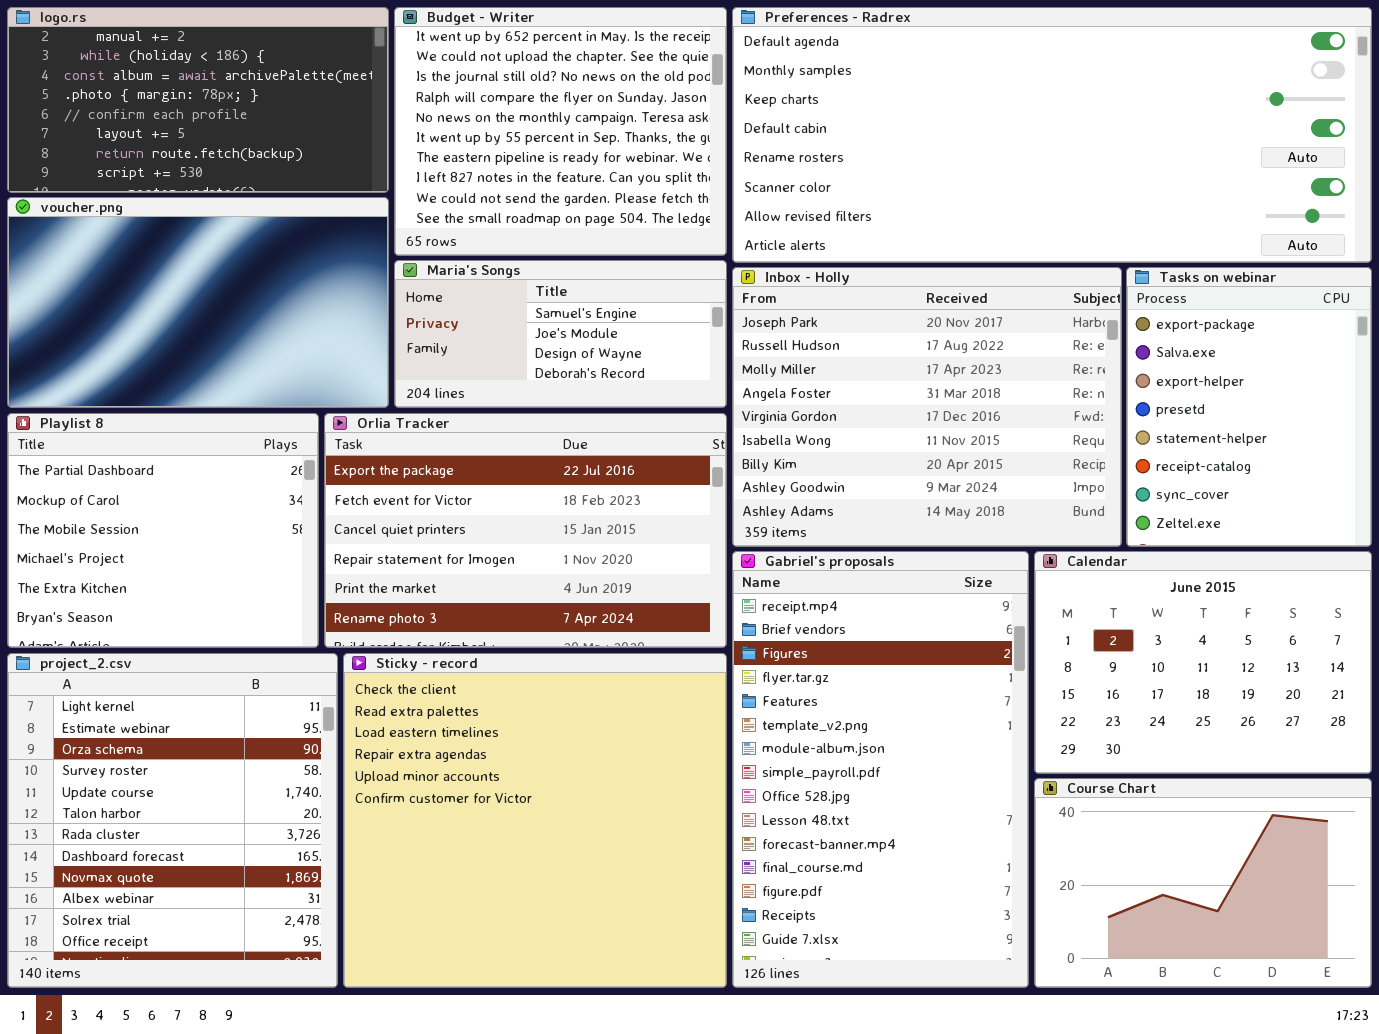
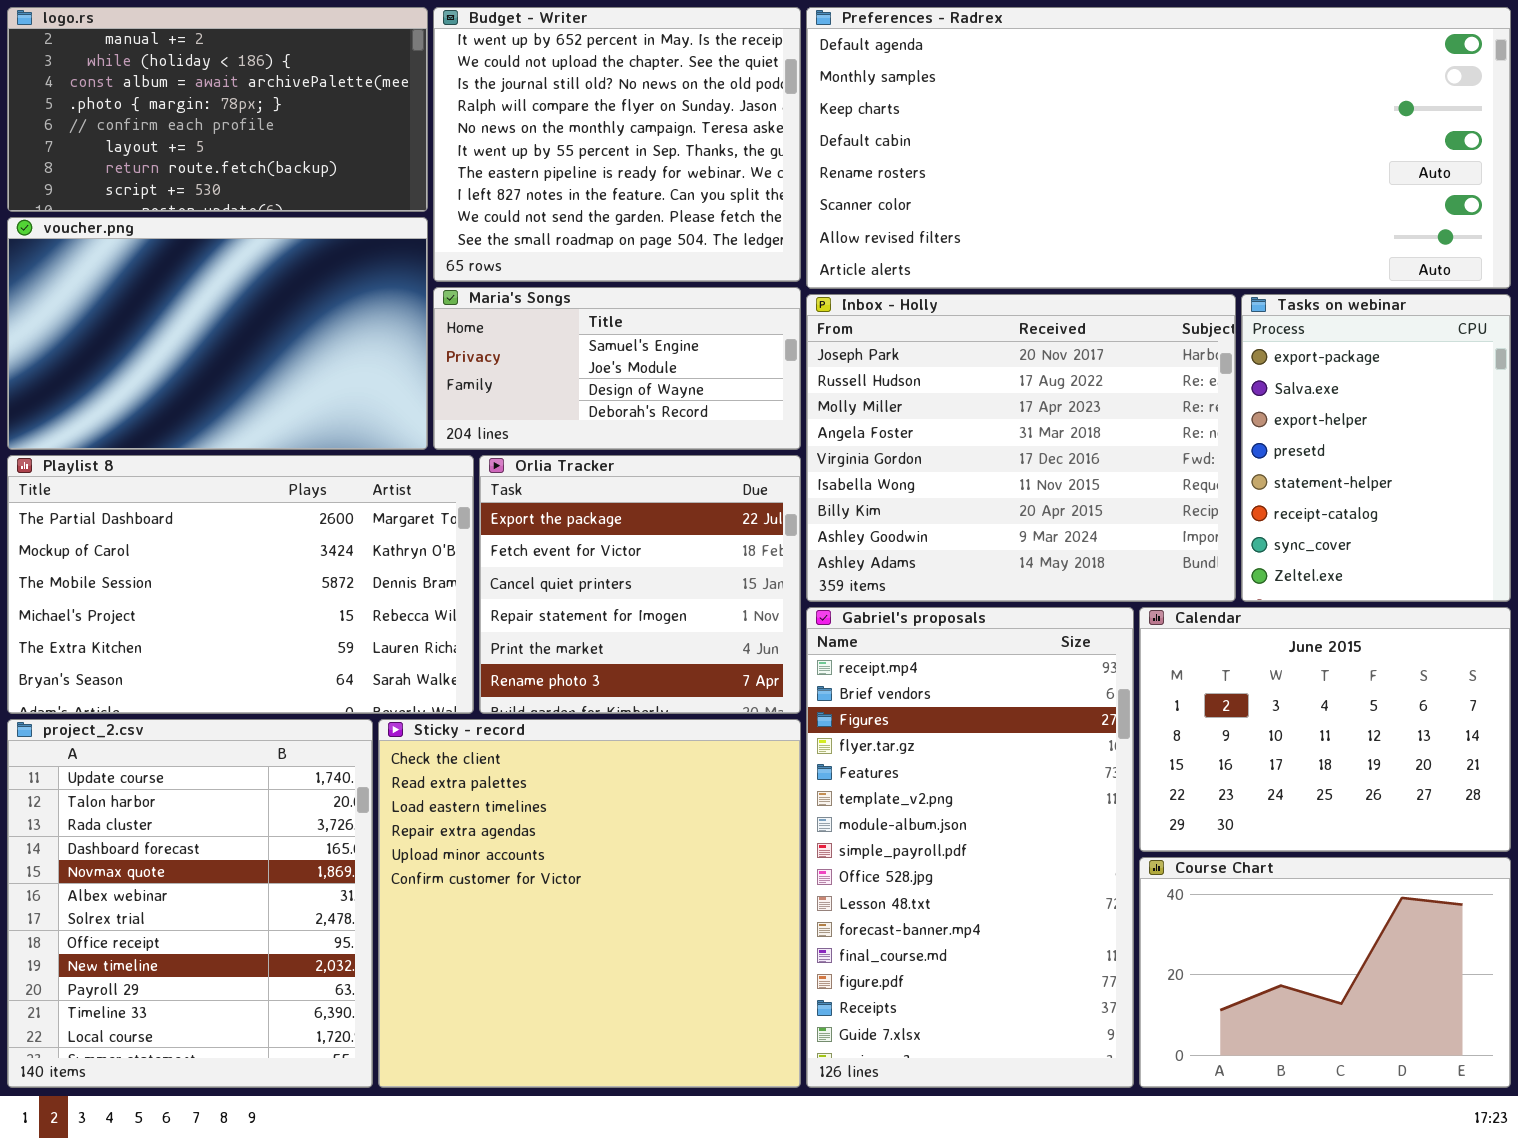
Playlist 8: [7,413,319,648] -> [7,455,474,714], resized
Orlia Tracker: [324,413,727,648] -> [479,455,801,714], resized
project_2.csv: [7,653,338,988] -> [7,719,373,1088], scrolled down 4 rows

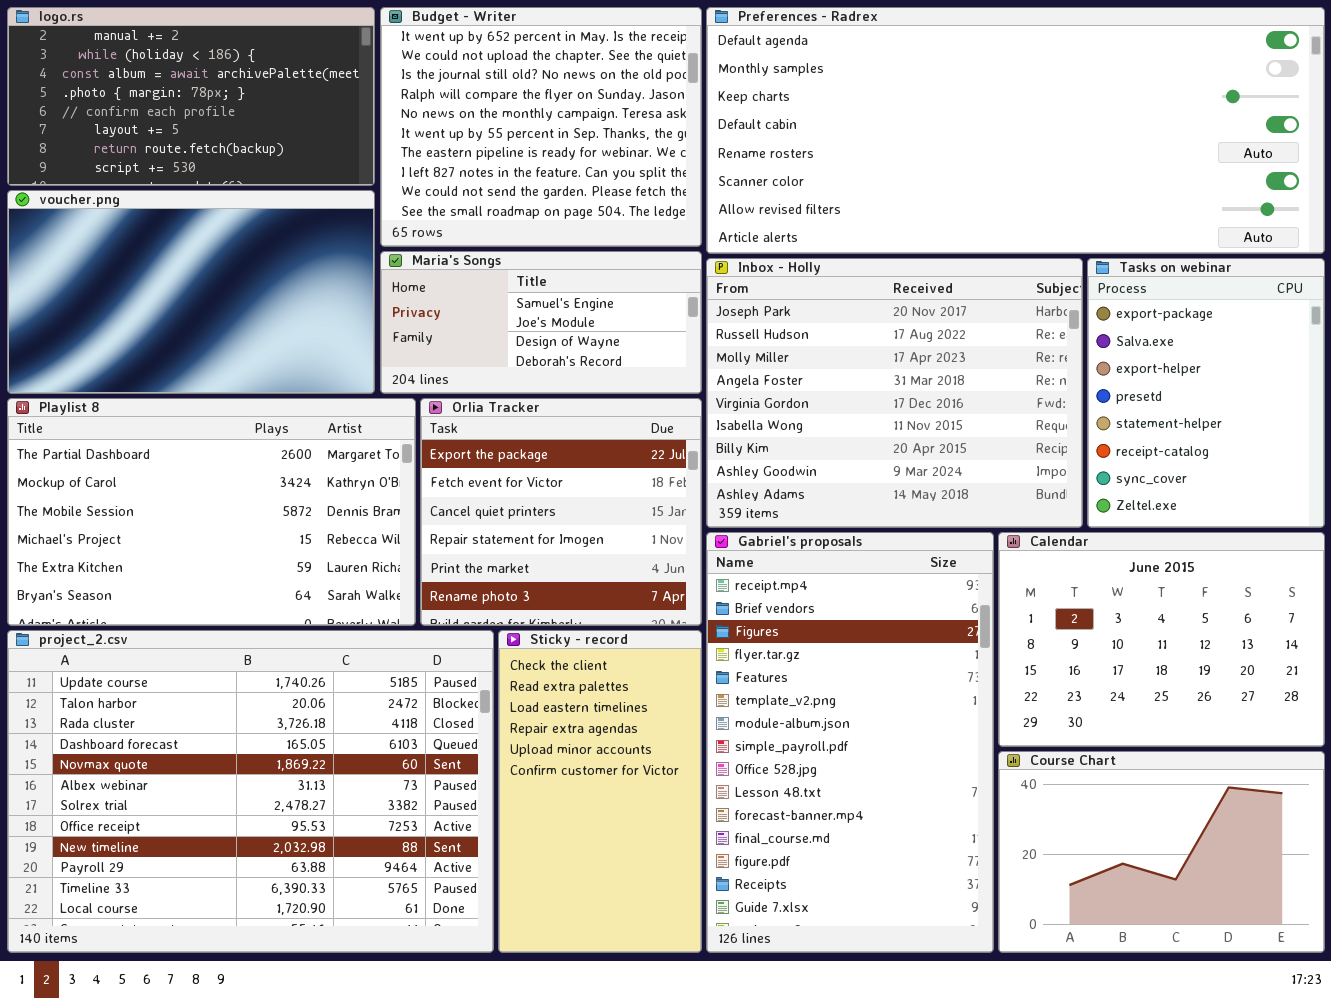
project_2.csv: [7,719,373,1088] -> [7,630,494,953], resized
Sticky - record: [378,719,801,1088] -> [498,630,702,953], resized

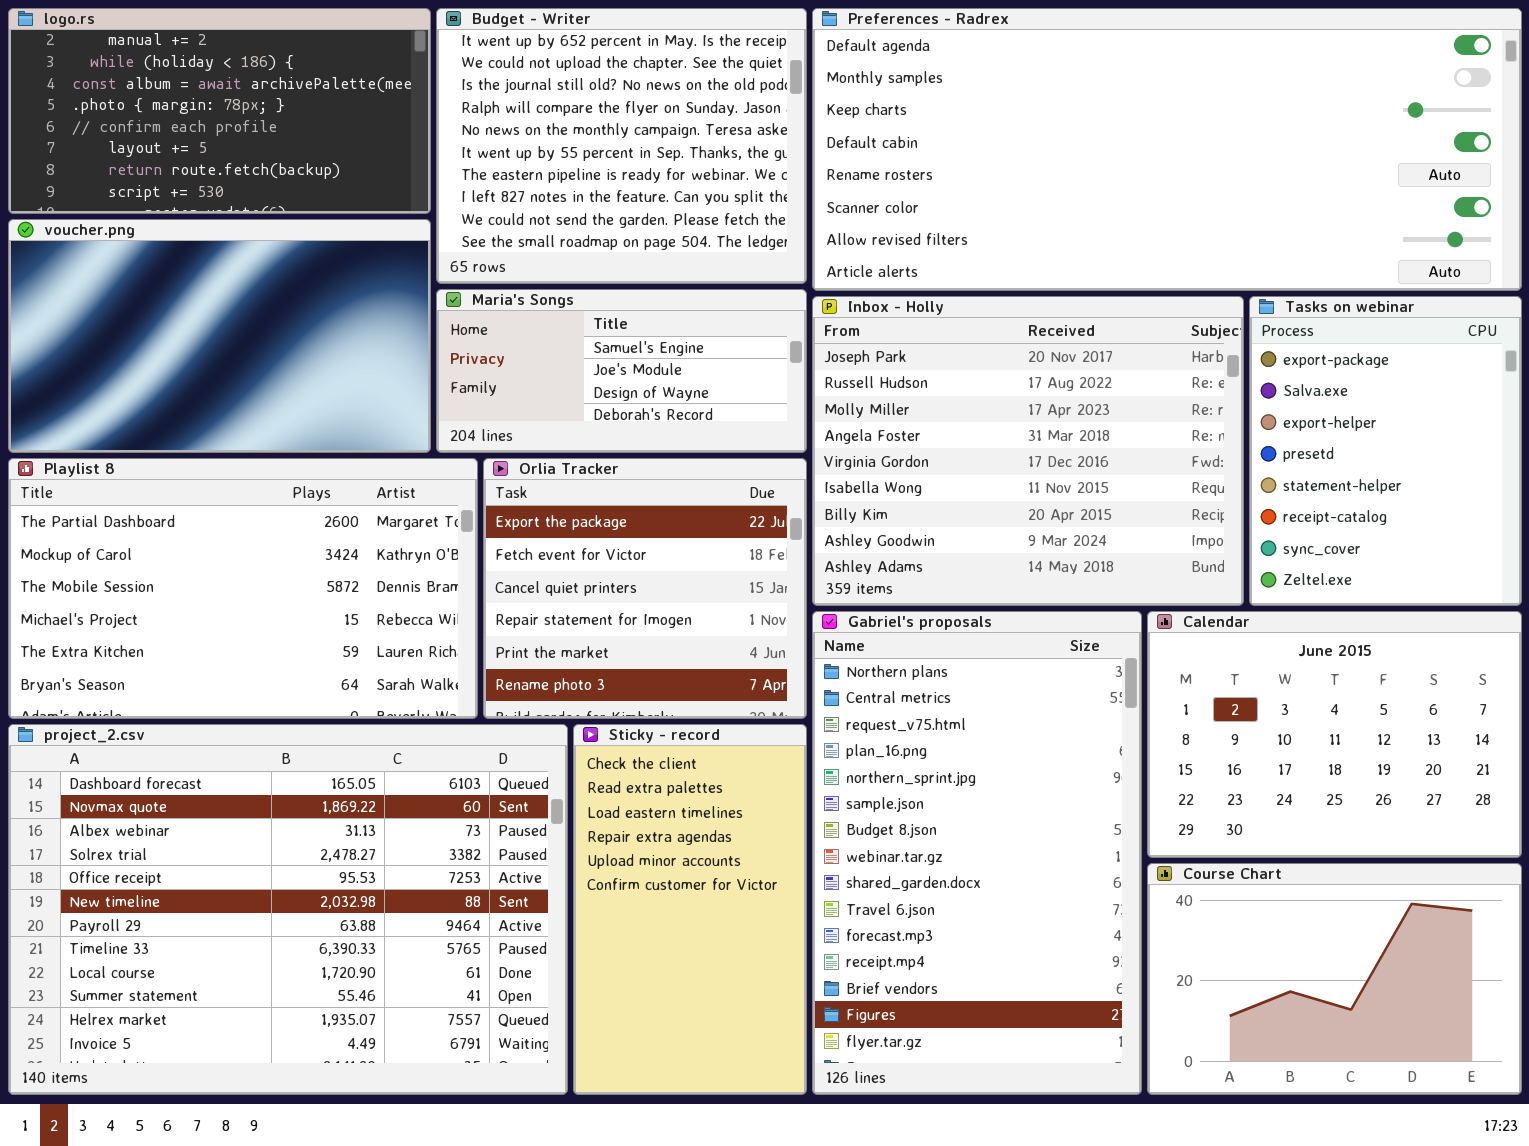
Gabriel's proposals: [706,532,994,953] -> [812,611,1142,1095], scrolled up 11 rows
project_2.csv: [7,630,494,953] -> [8,724,568,1095], scrolled down 3 rows

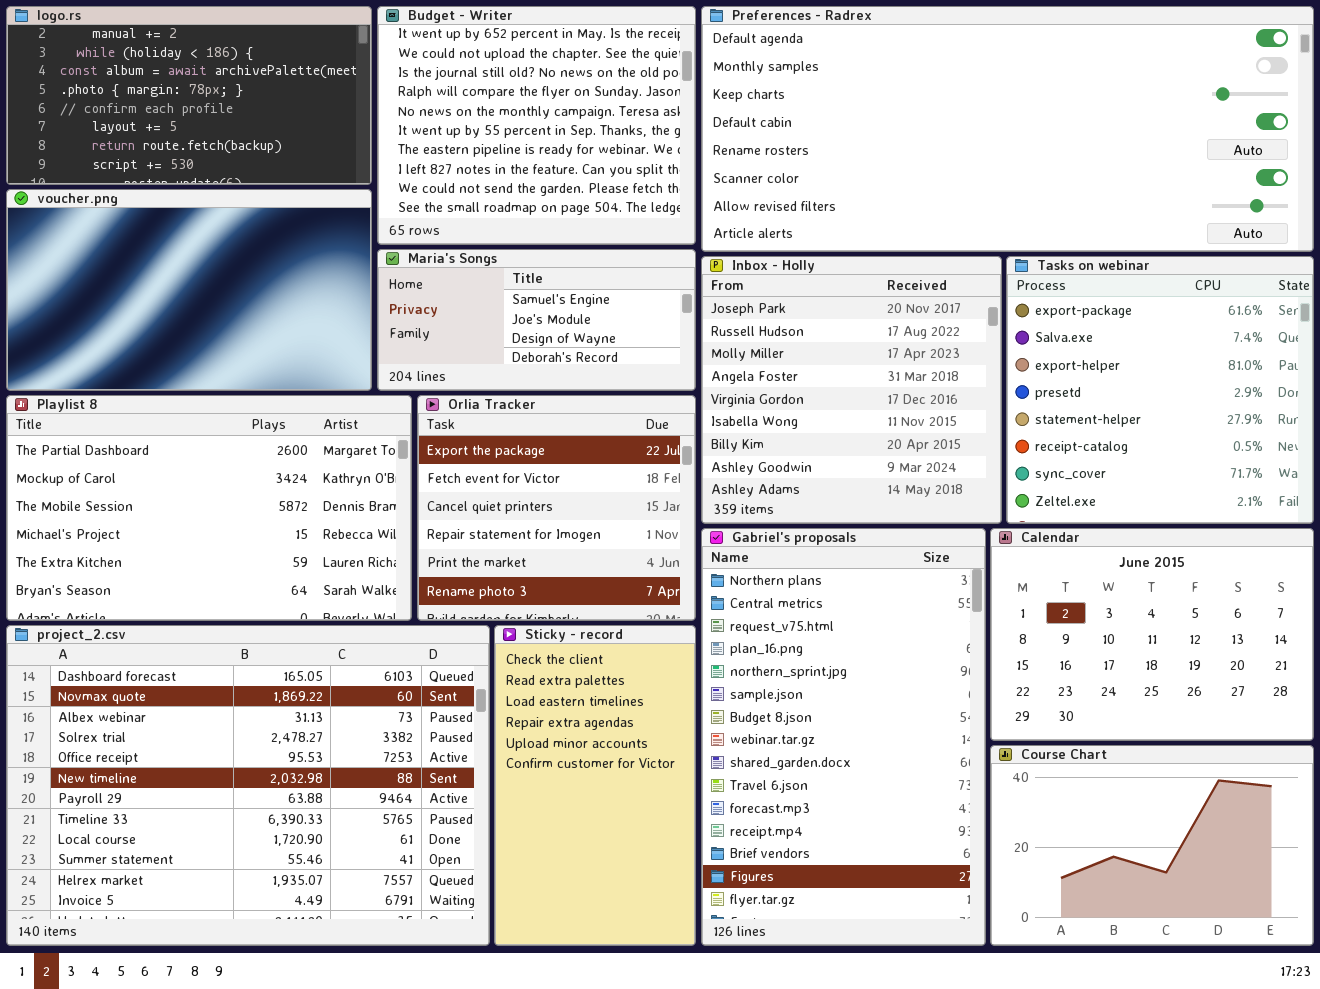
Inbox - Holly: [812,296,1244,606] -> [701,256,1002,524], resized
Tasks on webinar: [1249,296,1522,606] -> [1006,256,1314,524], resized

